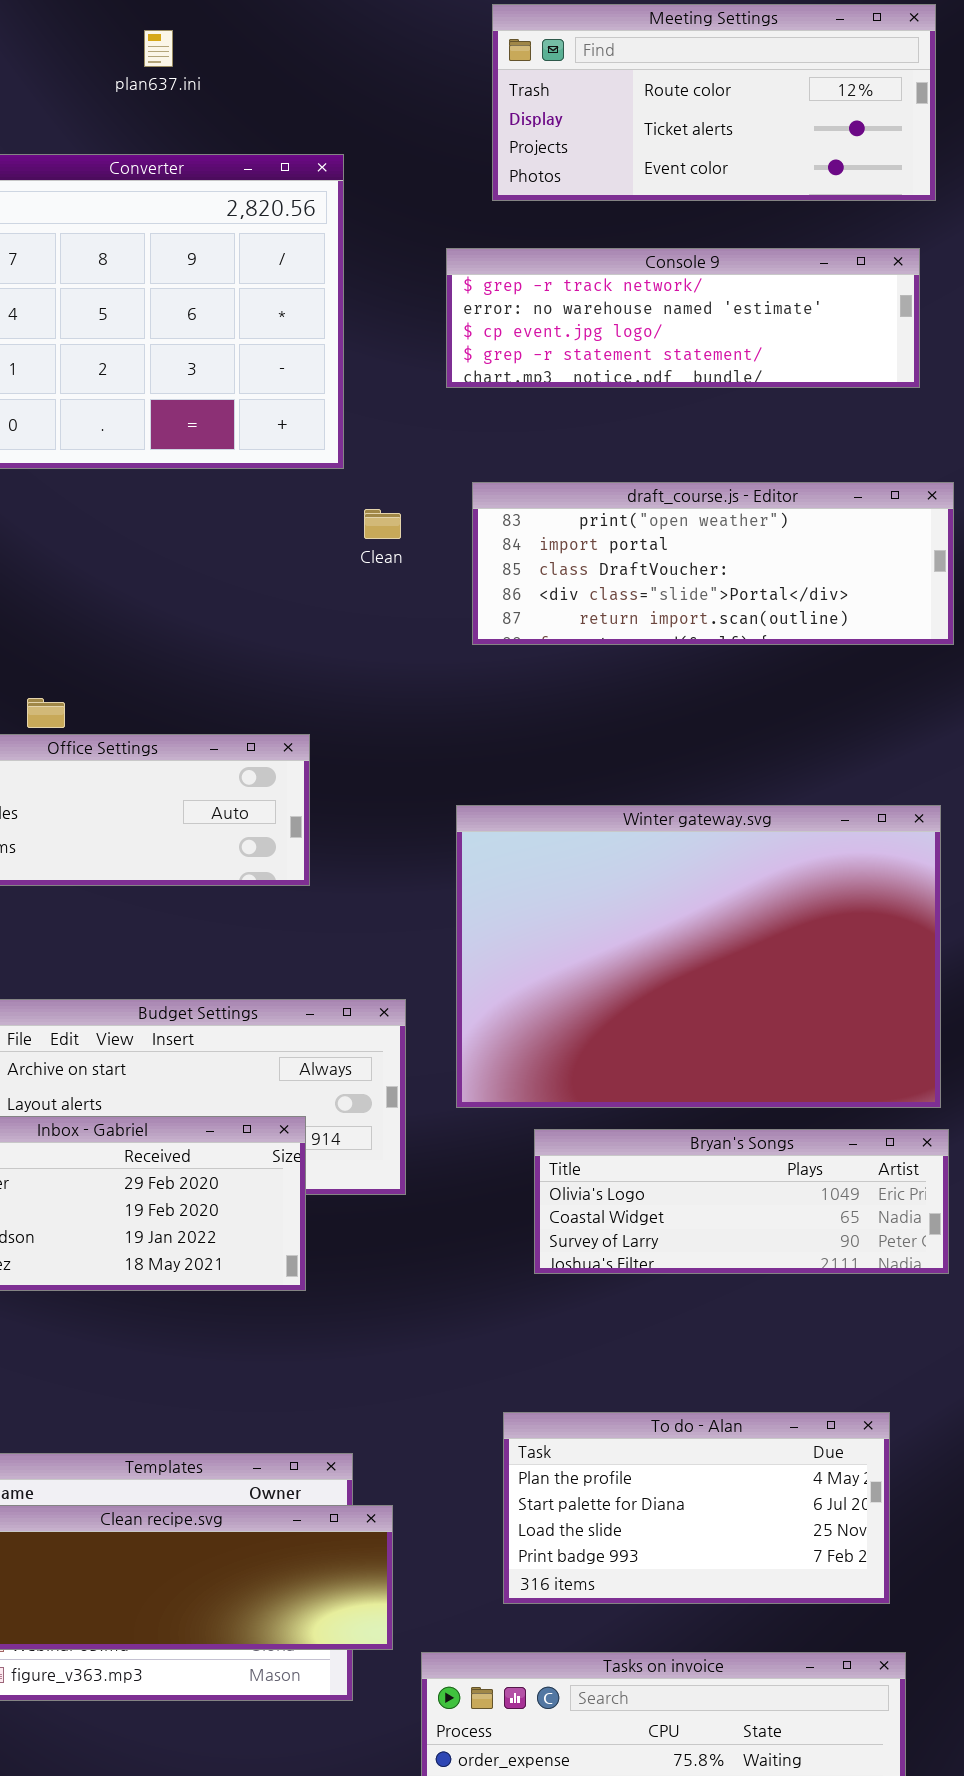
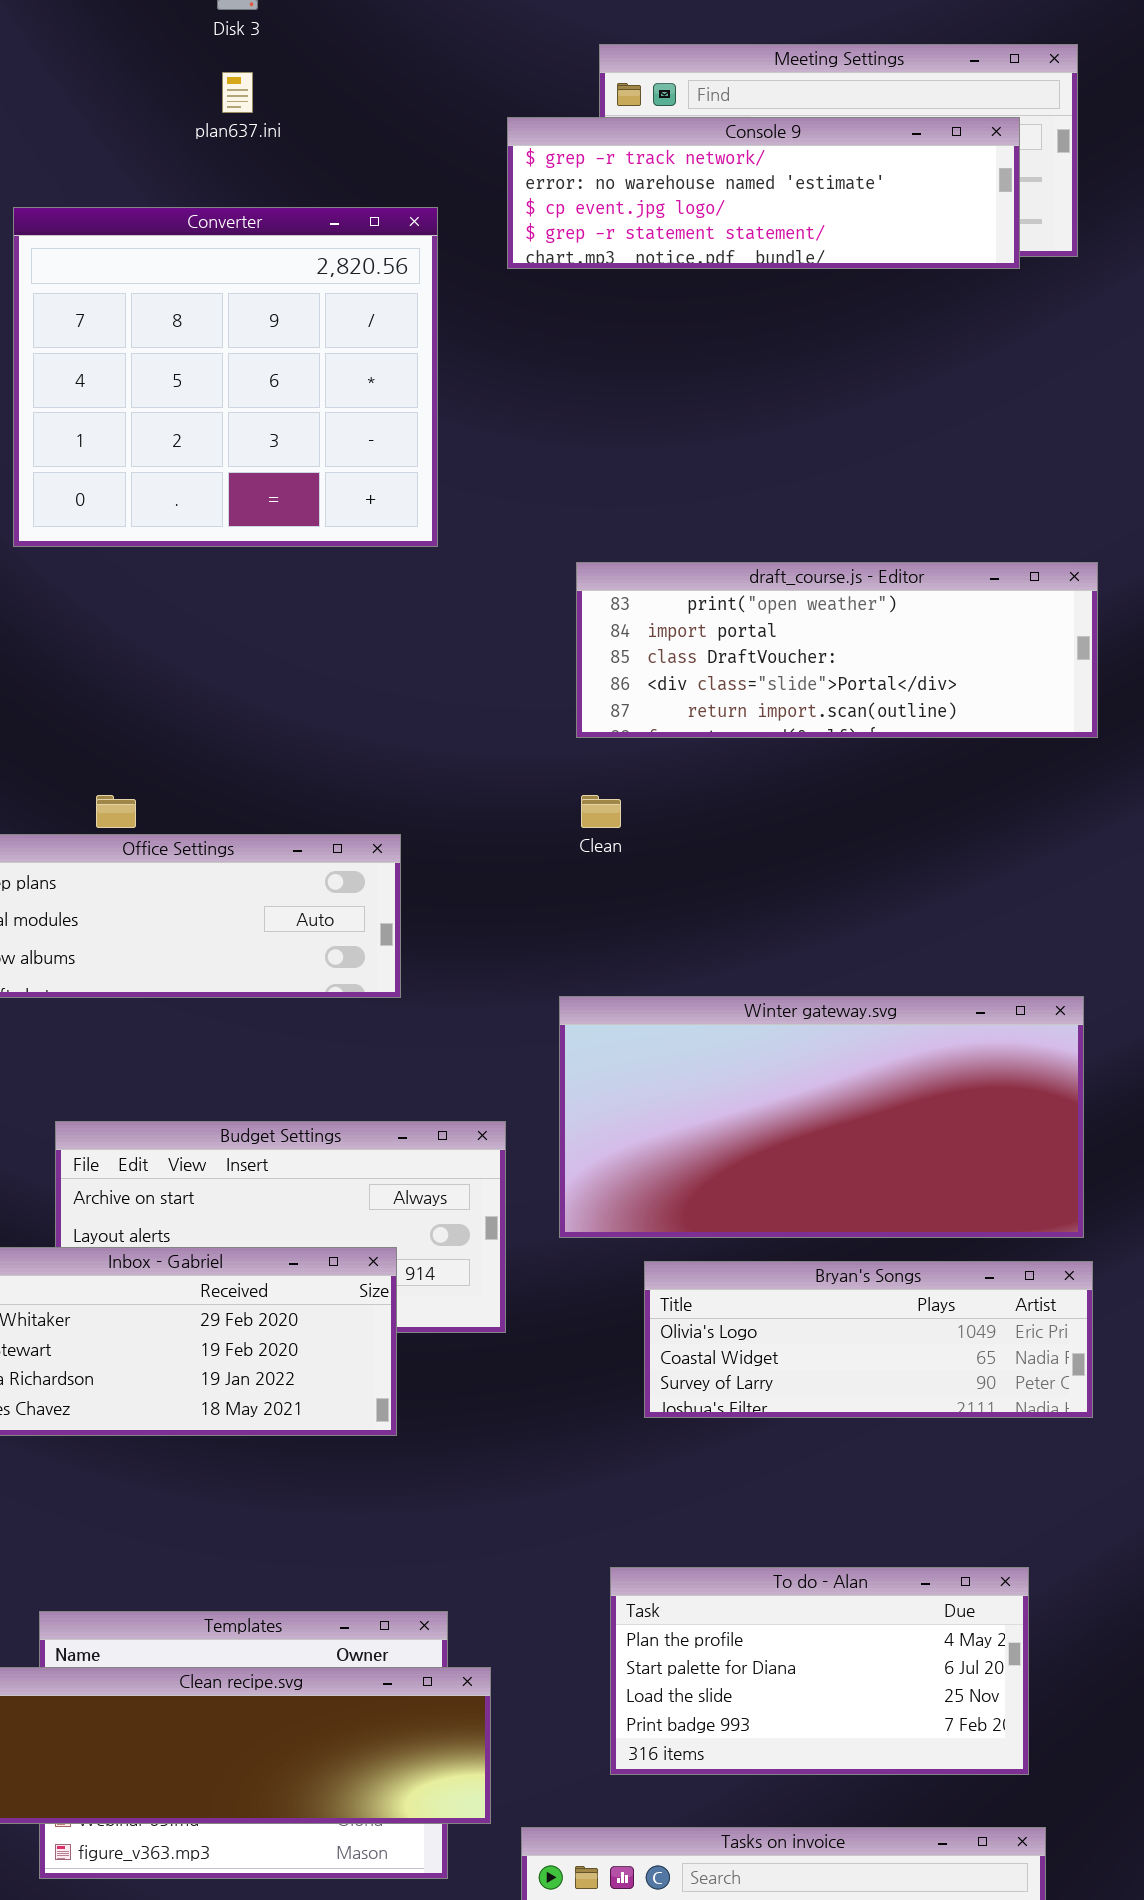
Console 9: [446,248,920,388] -> [507,117,1020,269], moved
Clean: [364,509,401,539] -> [581,795,621,828], moved
Winter gateway.svg: [456,805,941,1108] -> [559,996,1084,1238], resized

